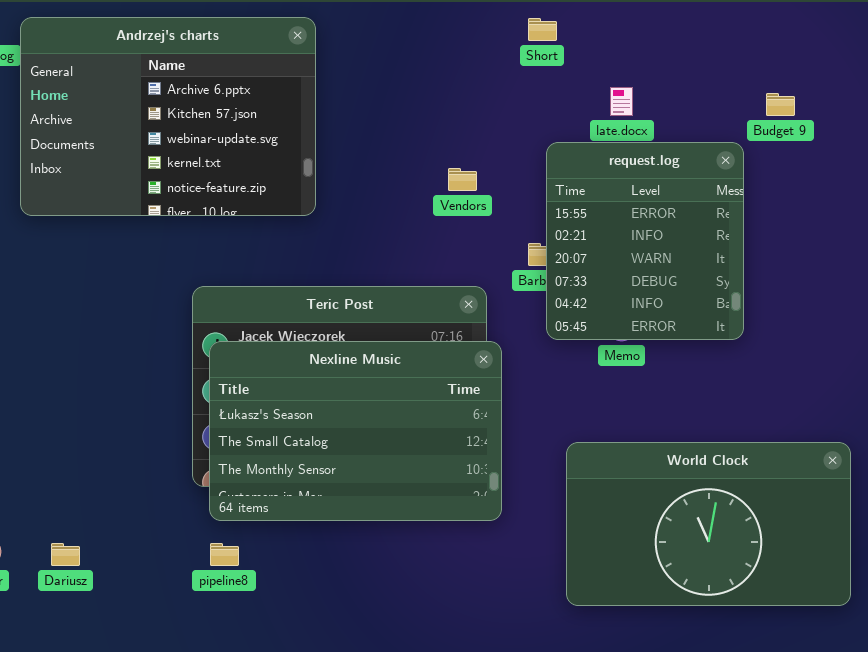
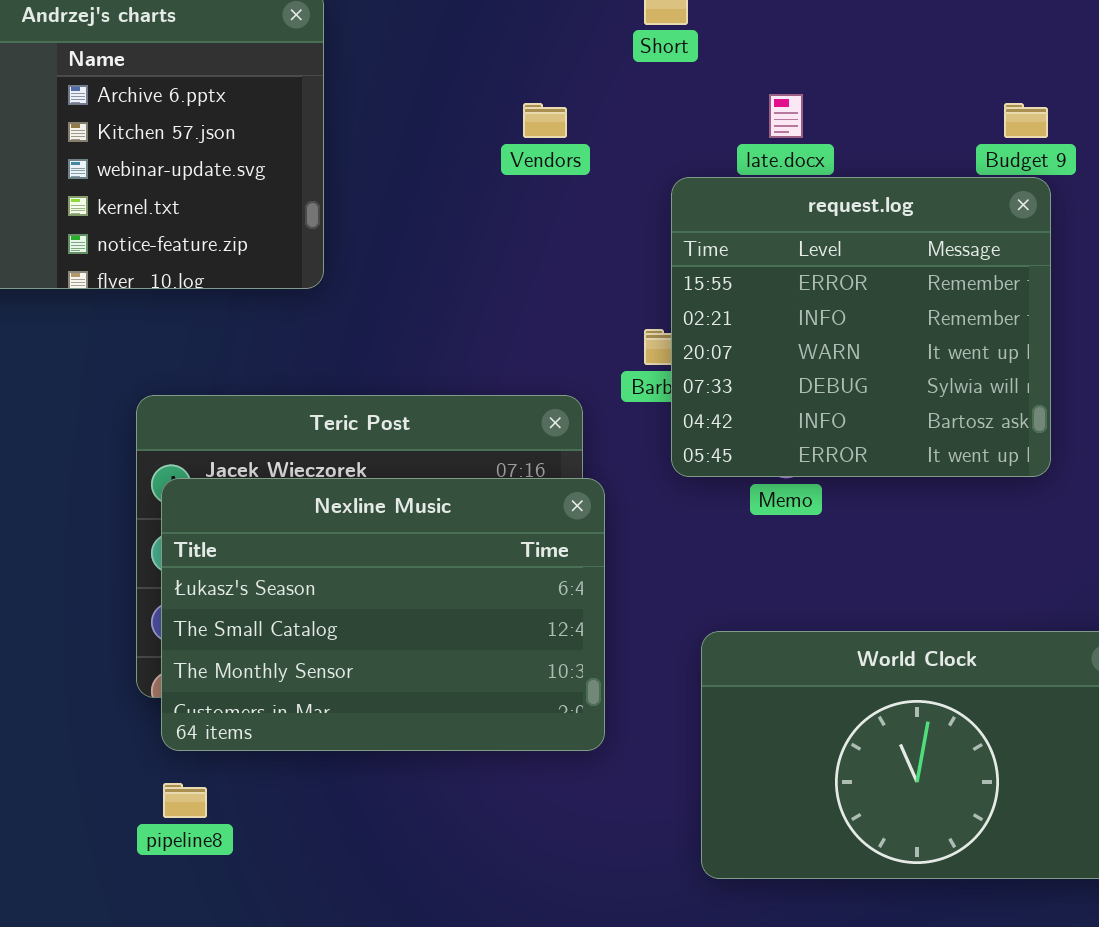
request.log: [546,142,744,340] -> [671,177,1051,477], resized
Vendors: [448,168,477,191] -> [523,103,567,138], moved

